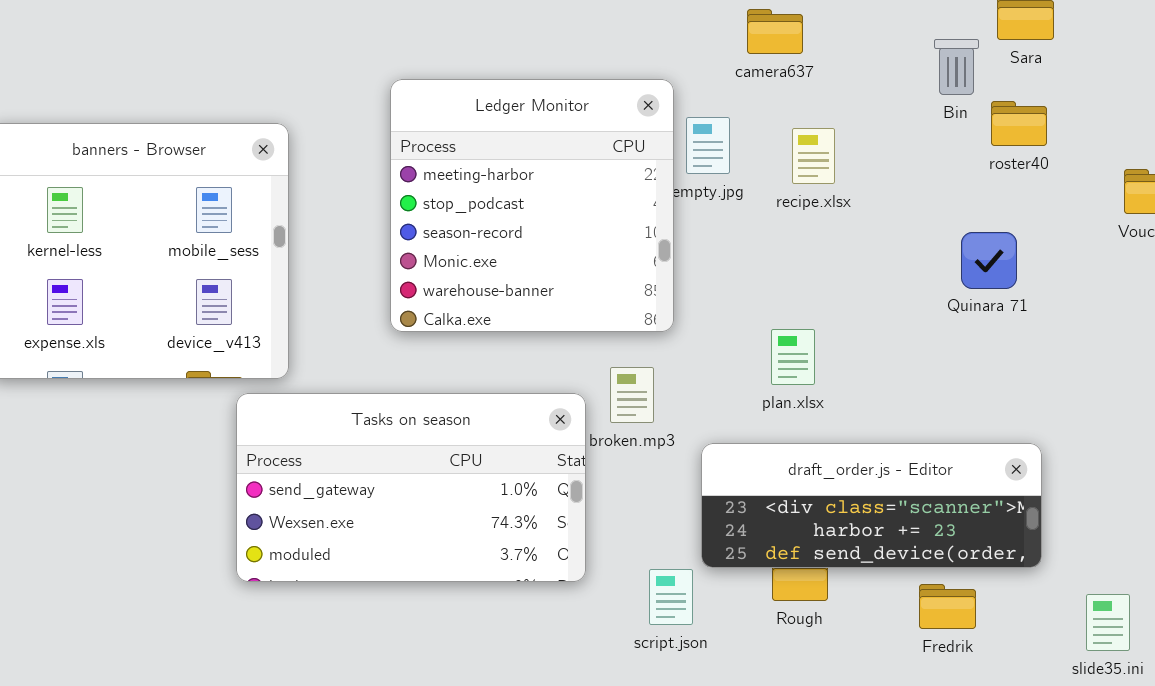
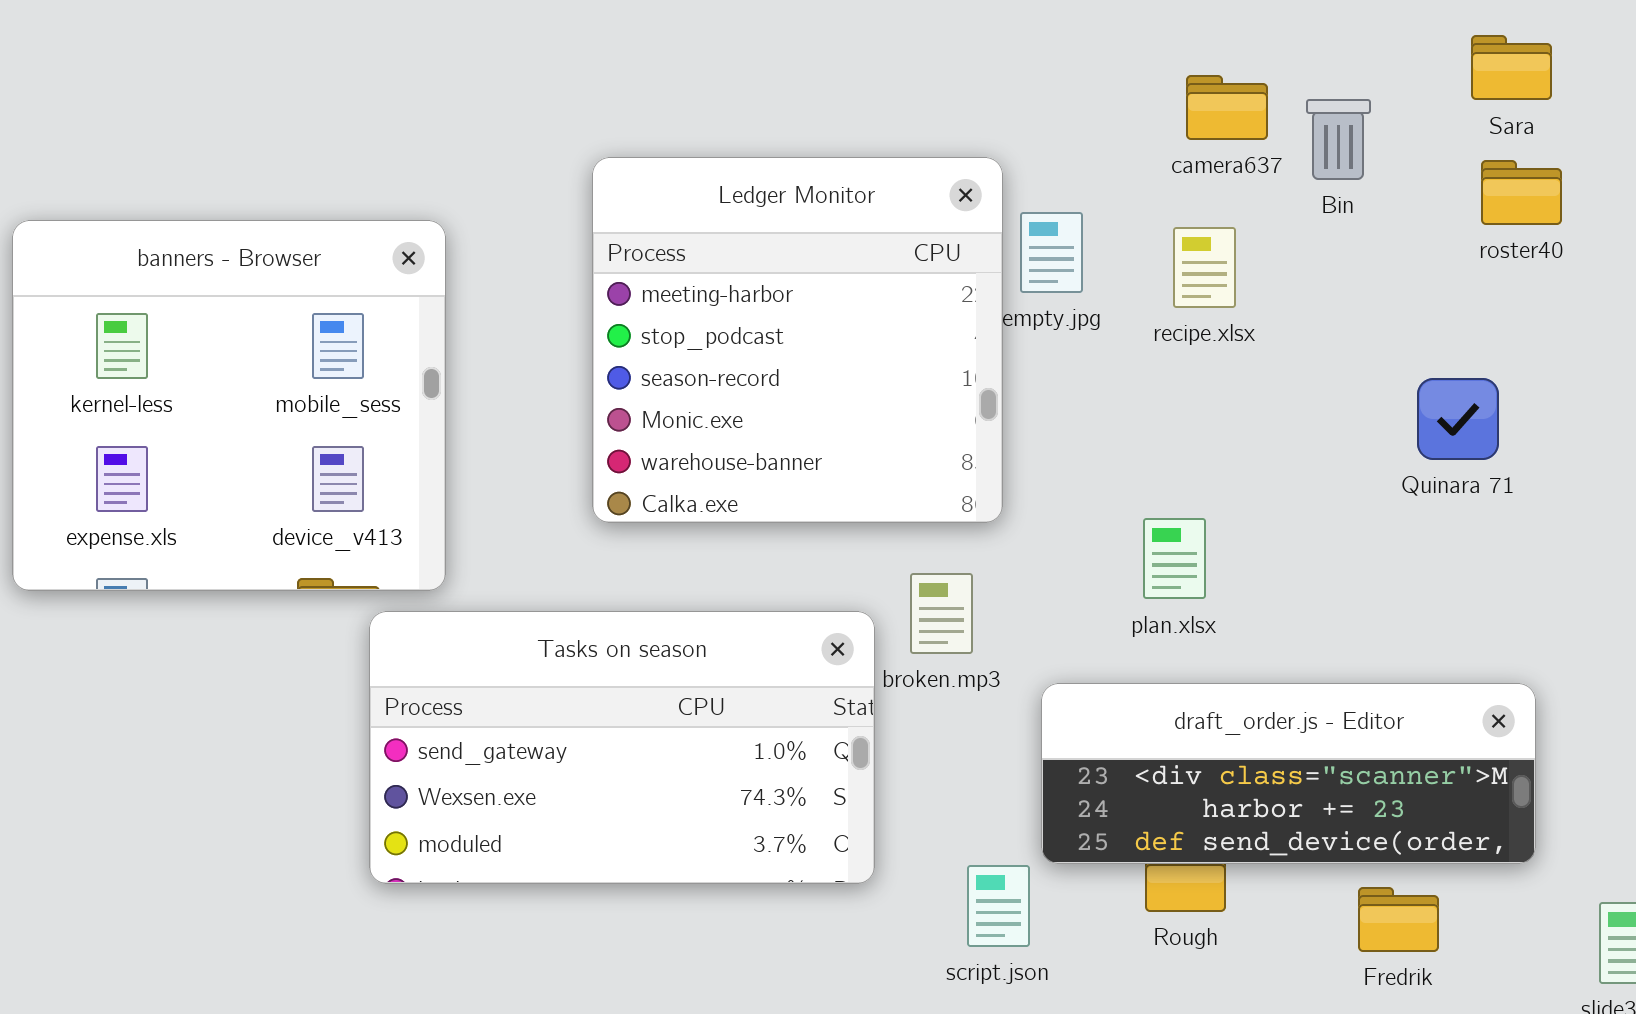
camera637: [747,9,803,54] -> [1186,75,1268,140], moved
Bin: [934,39,979,95] -> [1306,99,1371,180], moved
roster40: [991,101,1047,146] -> [1481,160,1562,225], moved

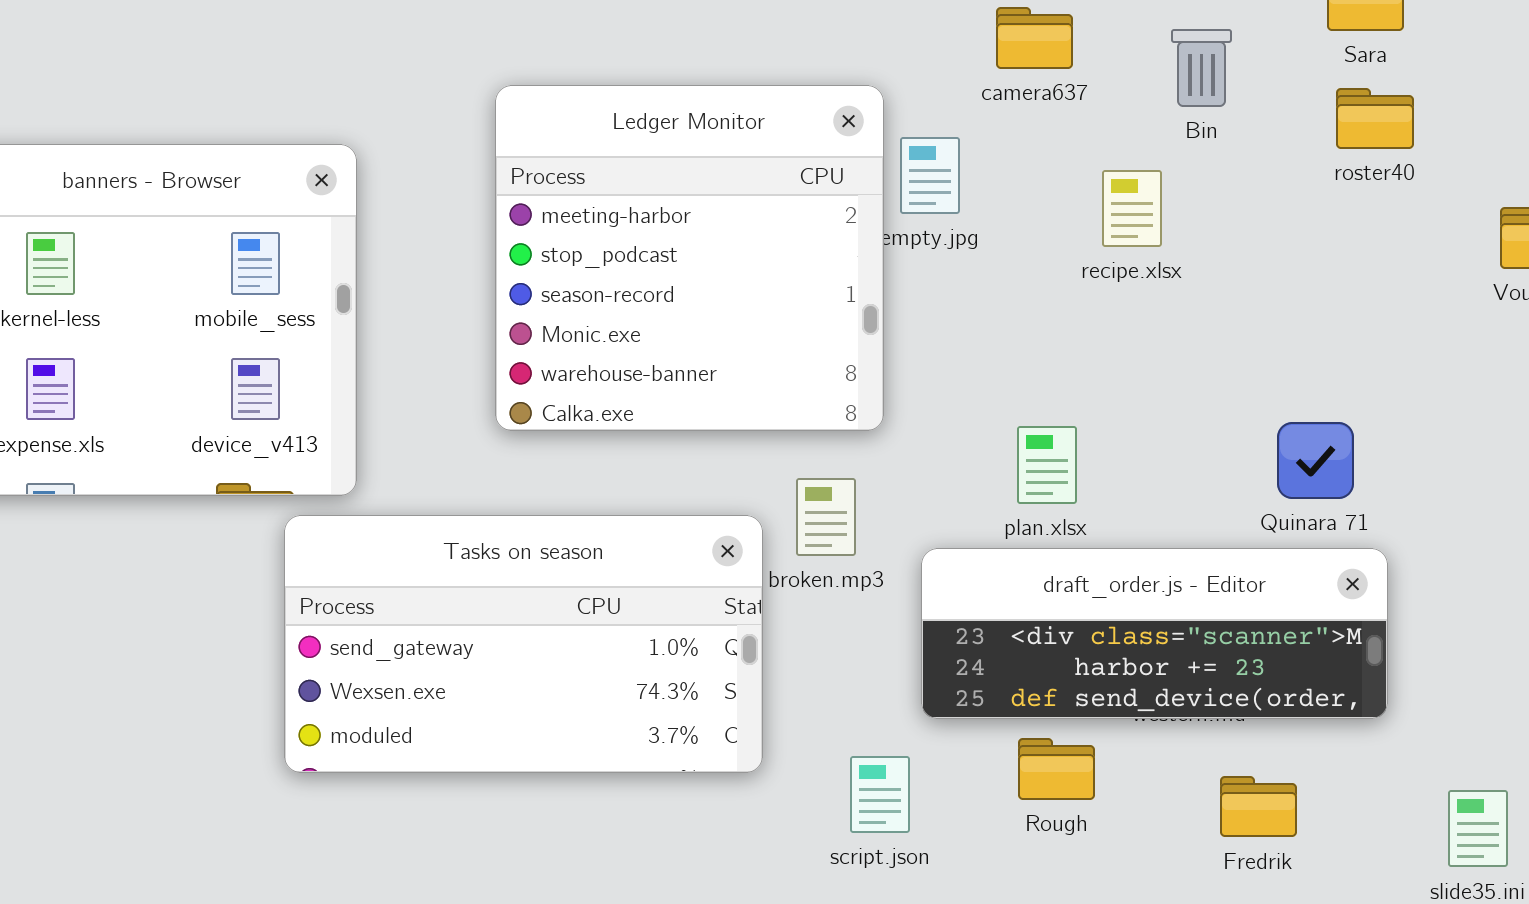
camera637: [1186,75,1268,140] -> [996,7,1073,69], moved
recipe.xlsx: [1173,227,1236,308] -> [1102,170,1162,247], moved
Quinara 71: [1417,378,1499,460] -> [1277,422,1354,499], moved
draft_order.js - Editor: [1041,683,1536,864] -> [921,548,1388,719], moved

